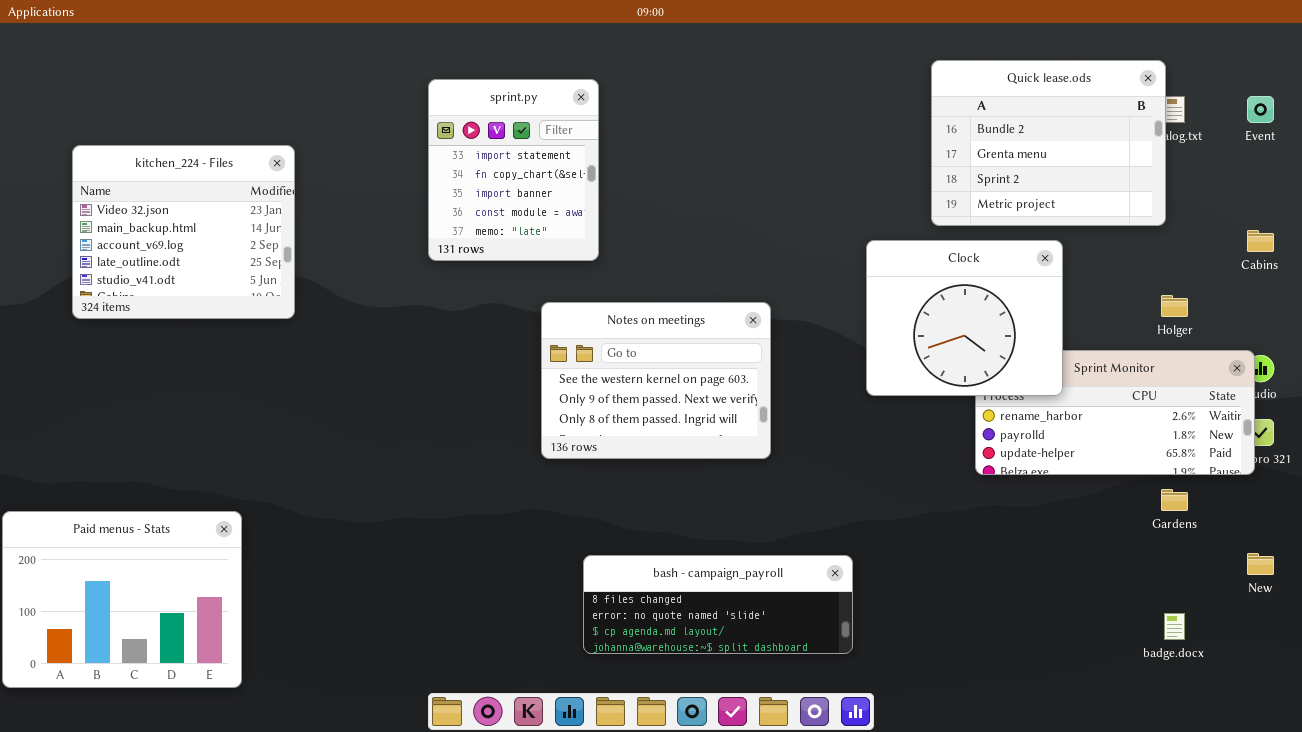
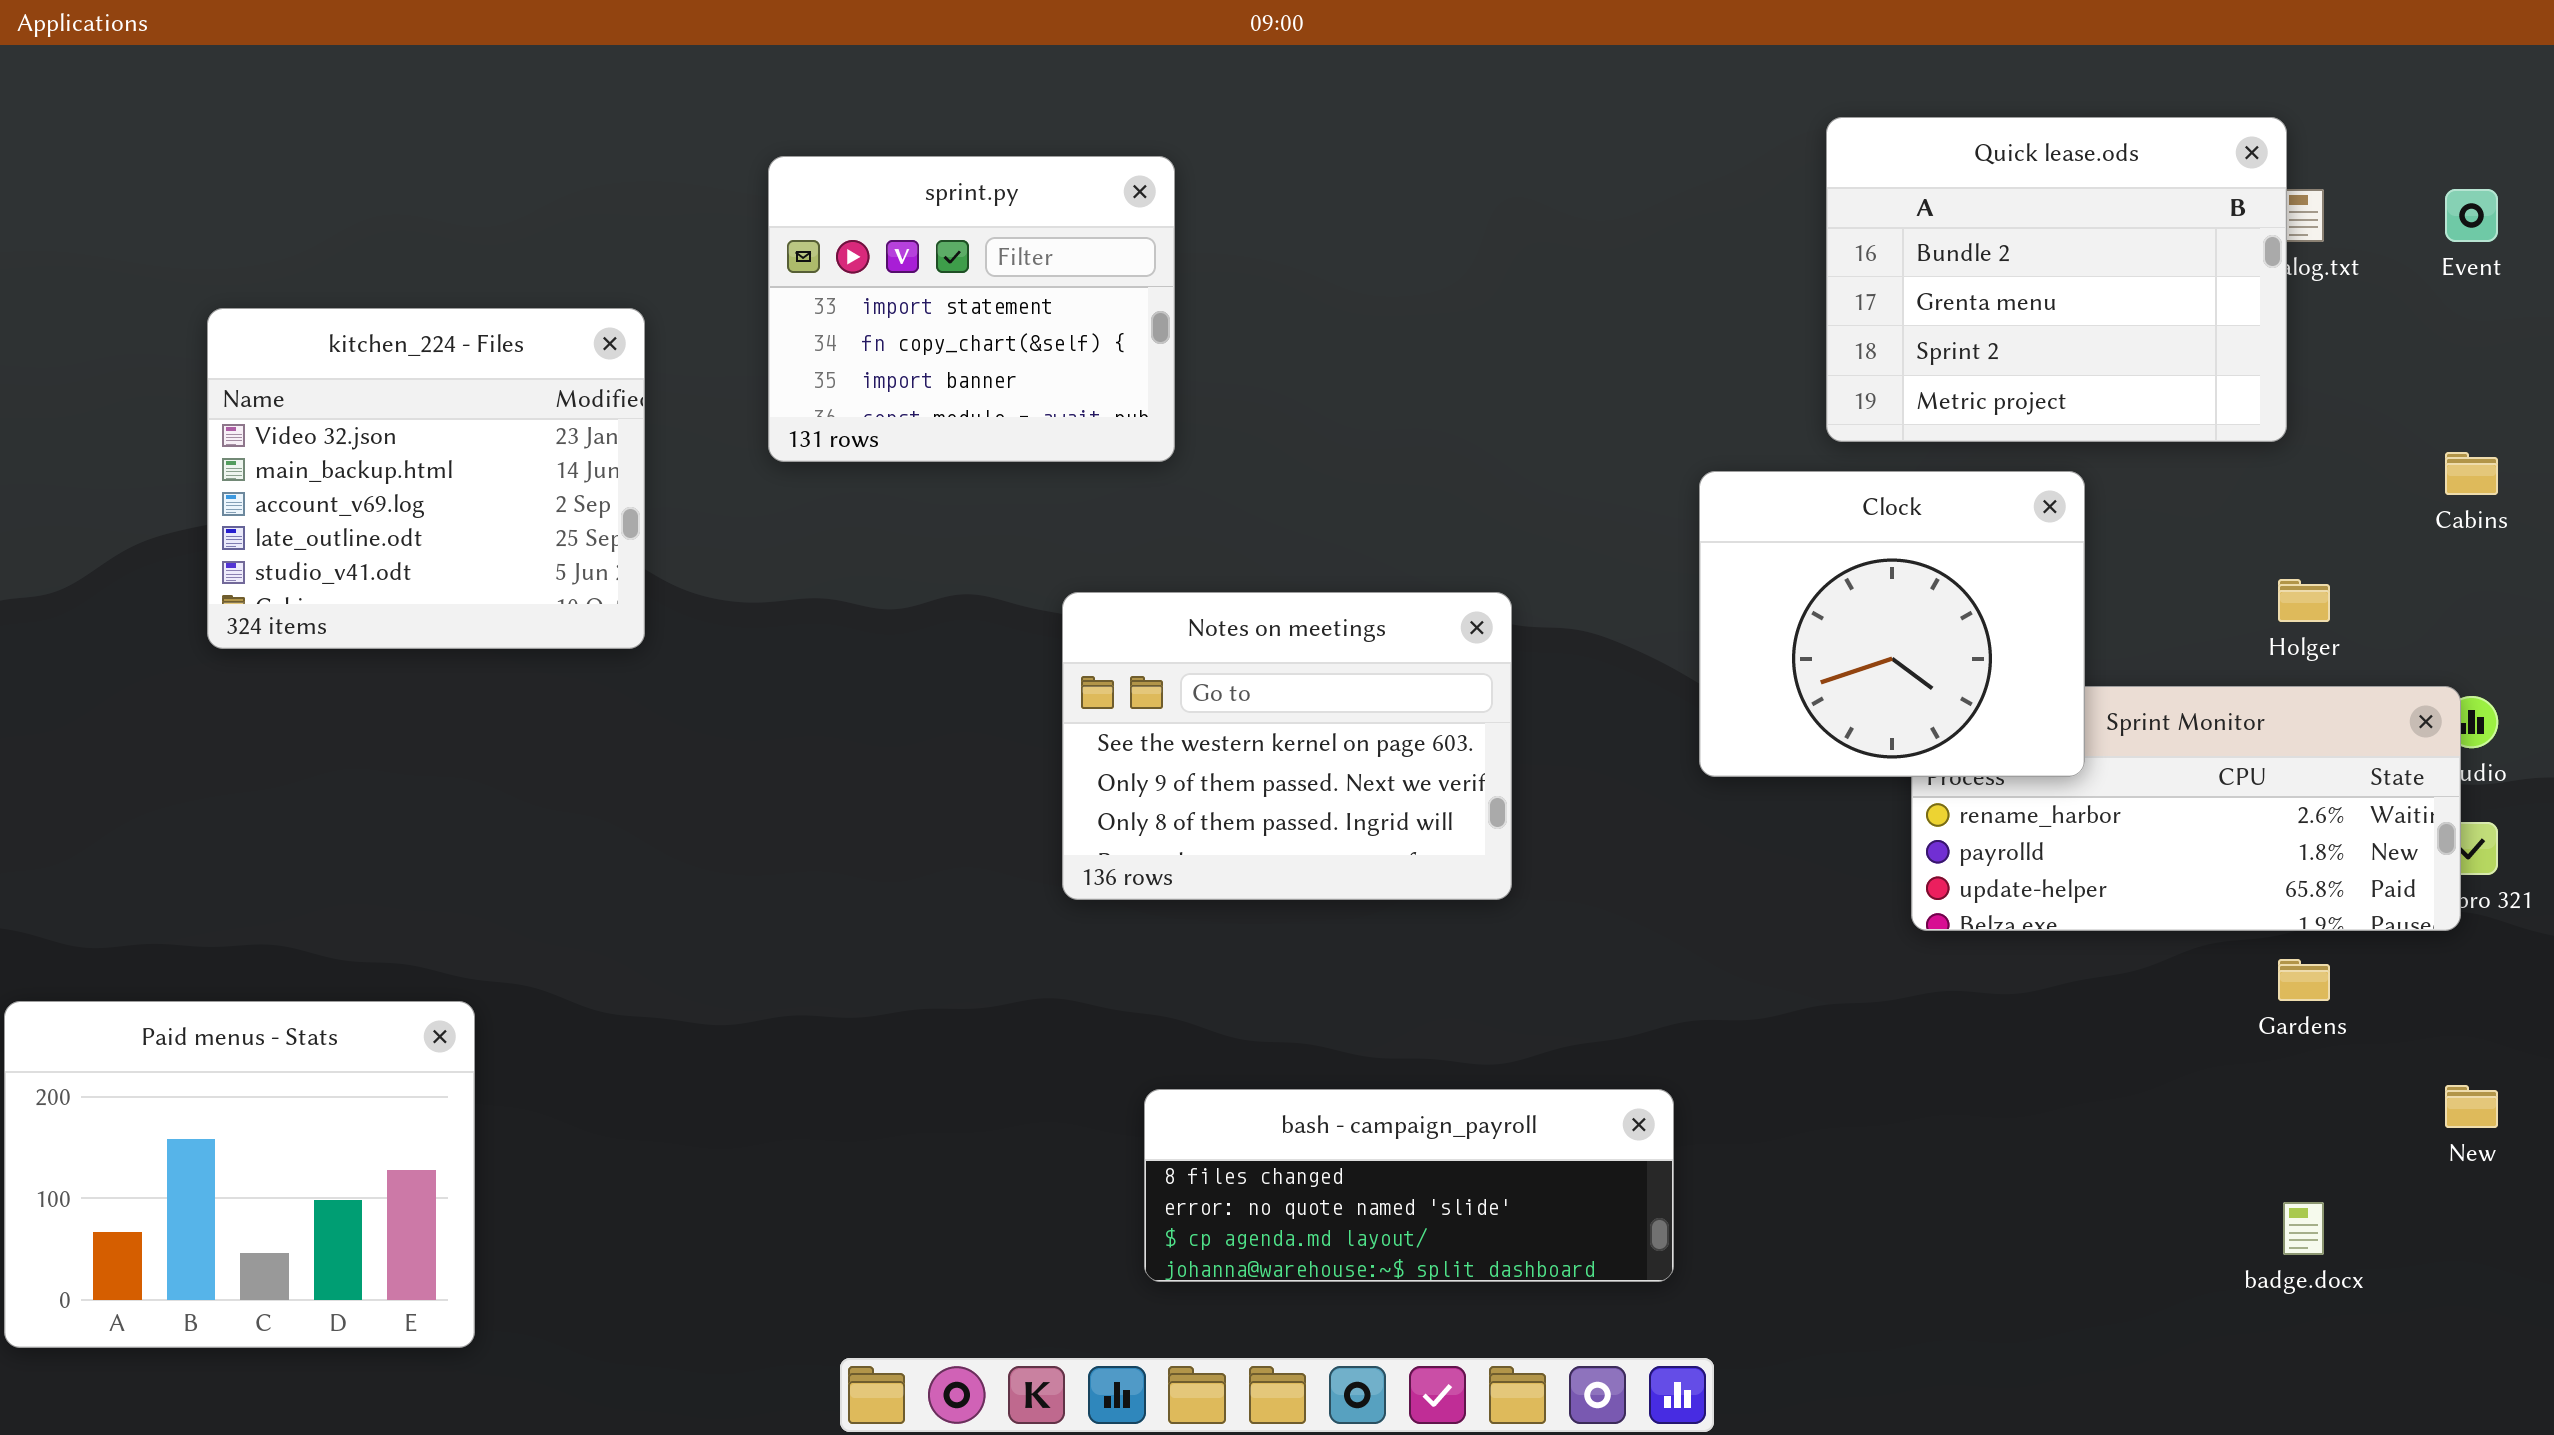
sprint.py: [428,79,599,261] -> [768,156,1175,462], resized
kitchen_224 - Files: [72,145,295,319] -> [207,308,645,649], moved

